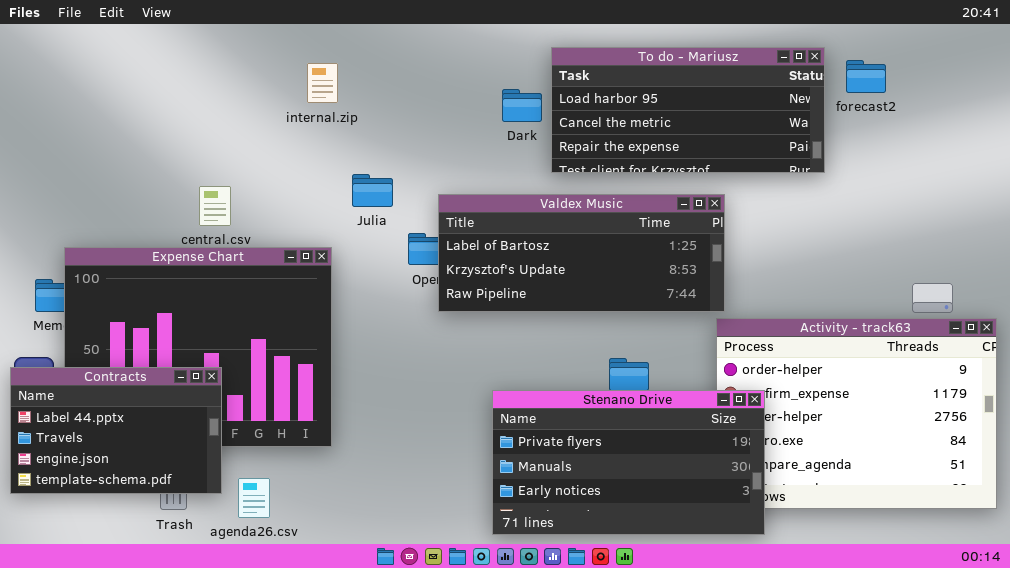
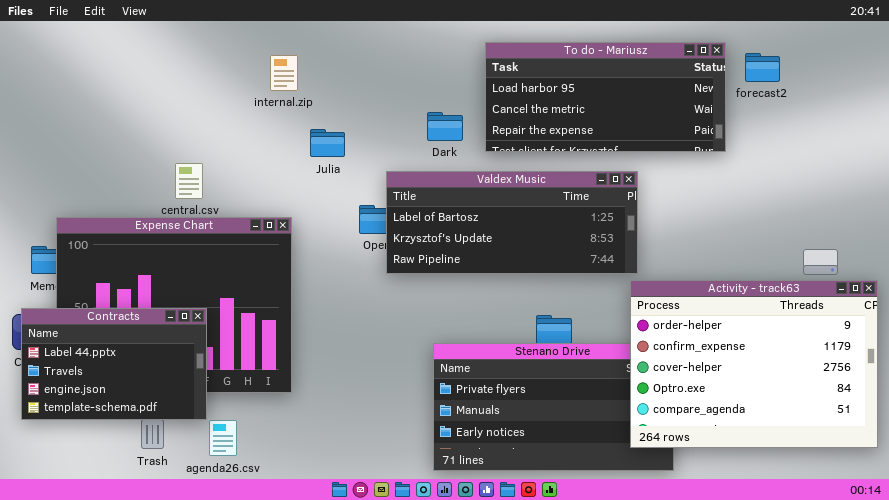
Dark: [502,89,542,122] -> [427,112,463,141], moved
Julia: [352,174,393,207] -> [310,129,345,157], moved
Activity - track63: [716,318,997,509] -> [630,280,878,448], raised
Contracts: [10,367,222,494] -> [21,308,207,420], moved

